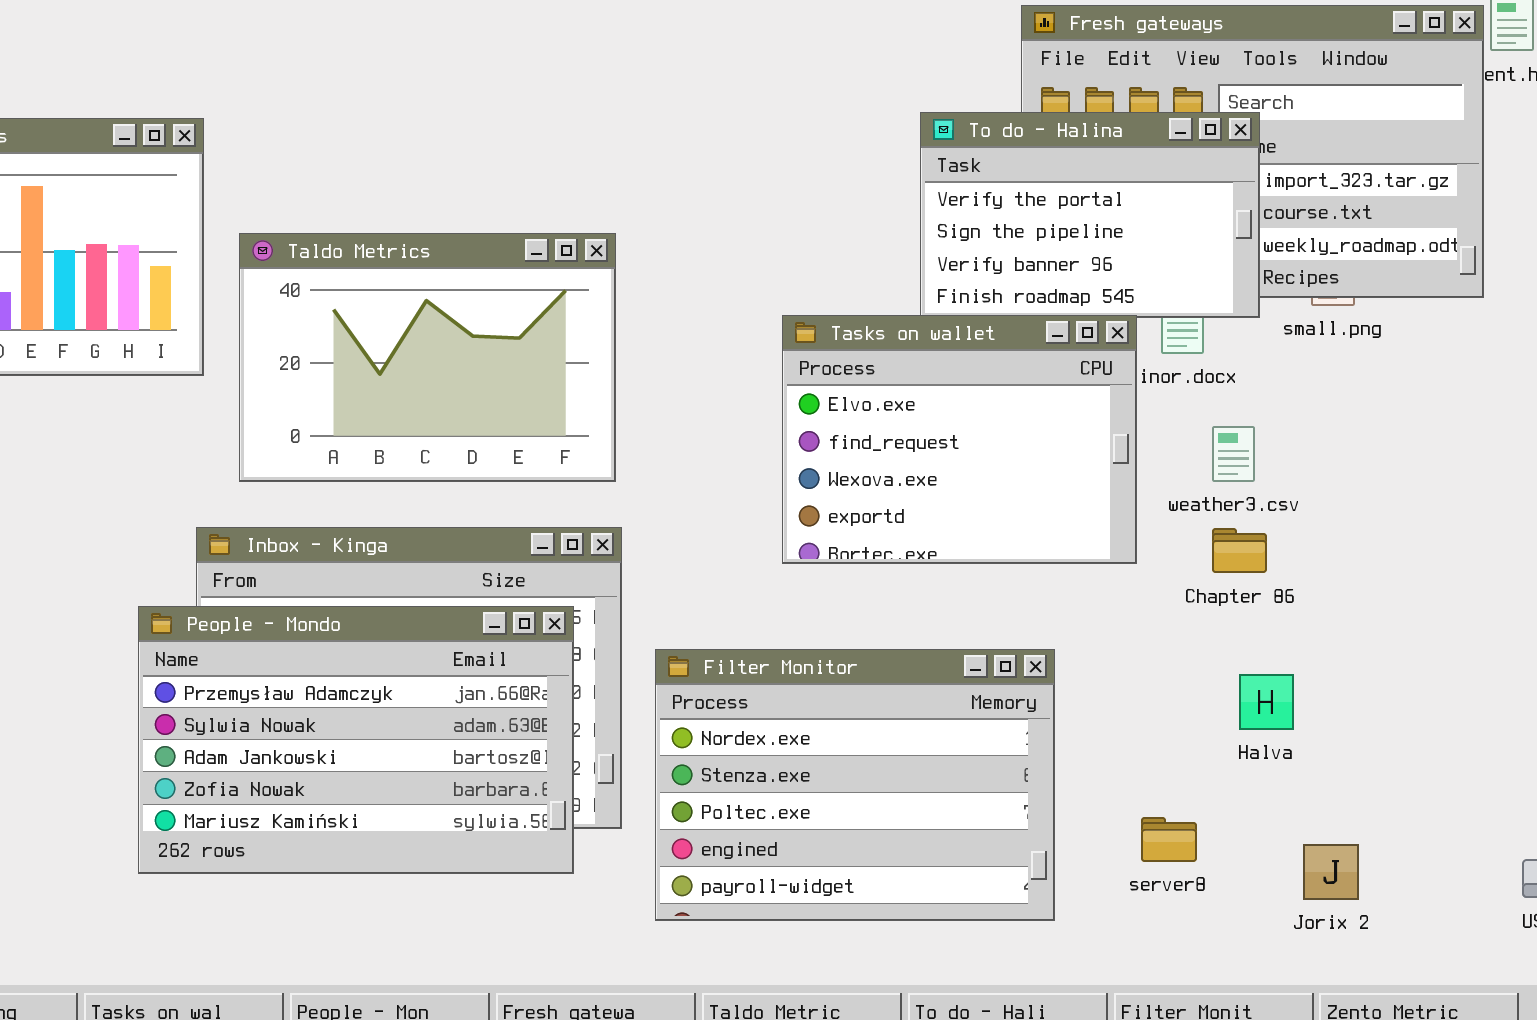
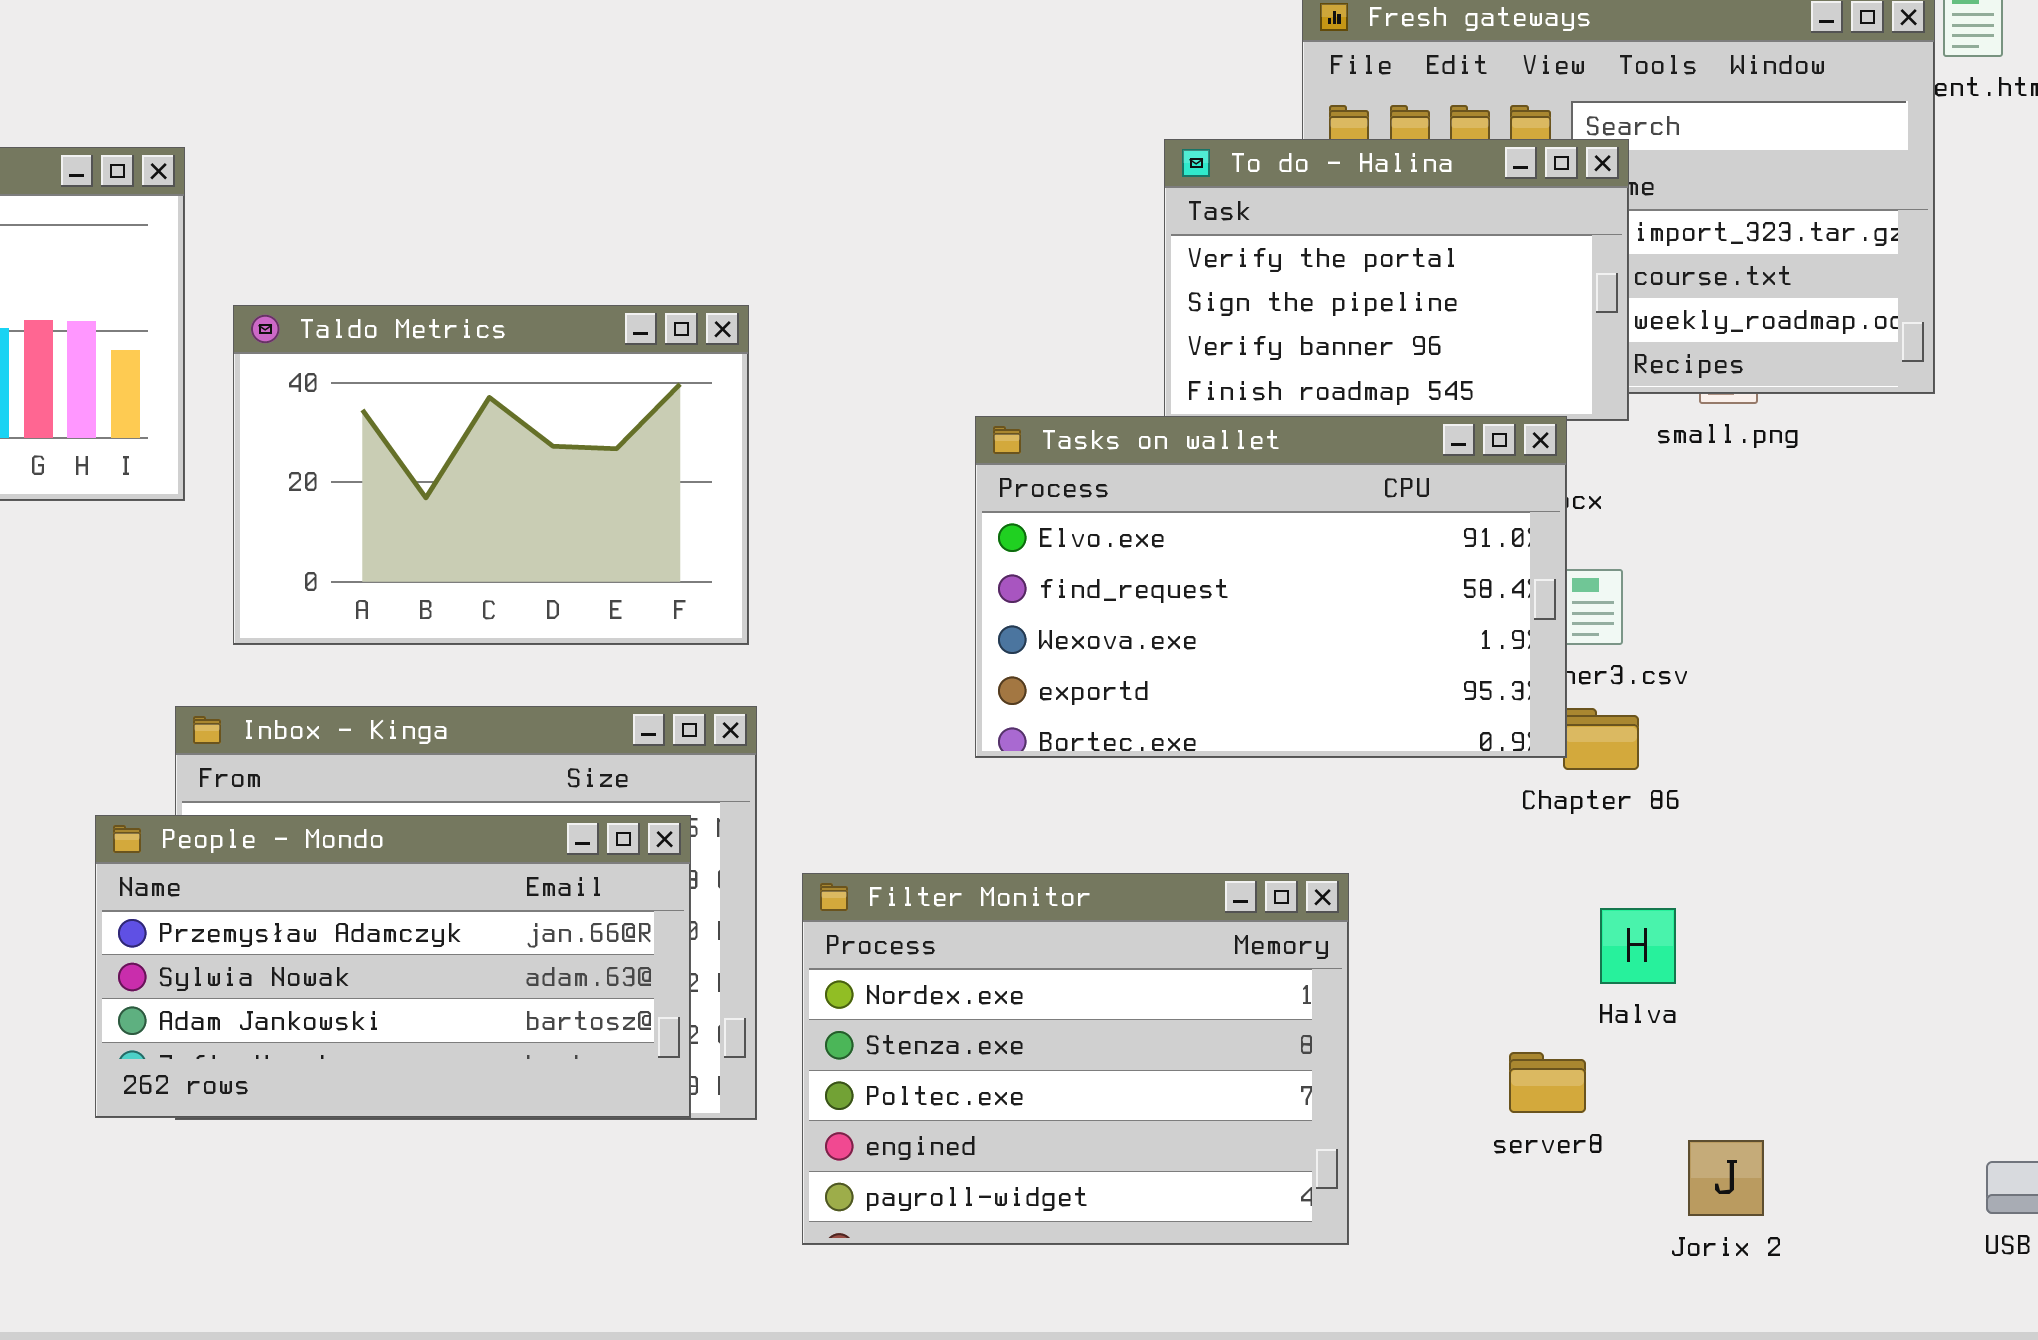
Tasks on wallet: [782,315,1137,564] -> [975,416,1567,758], resized
People - Mondo: [138,606,574,874] -> [95,815,691,1118], resized
server8: [1141,817,1197,862] -> [1509,1052,1586,1113], moved

